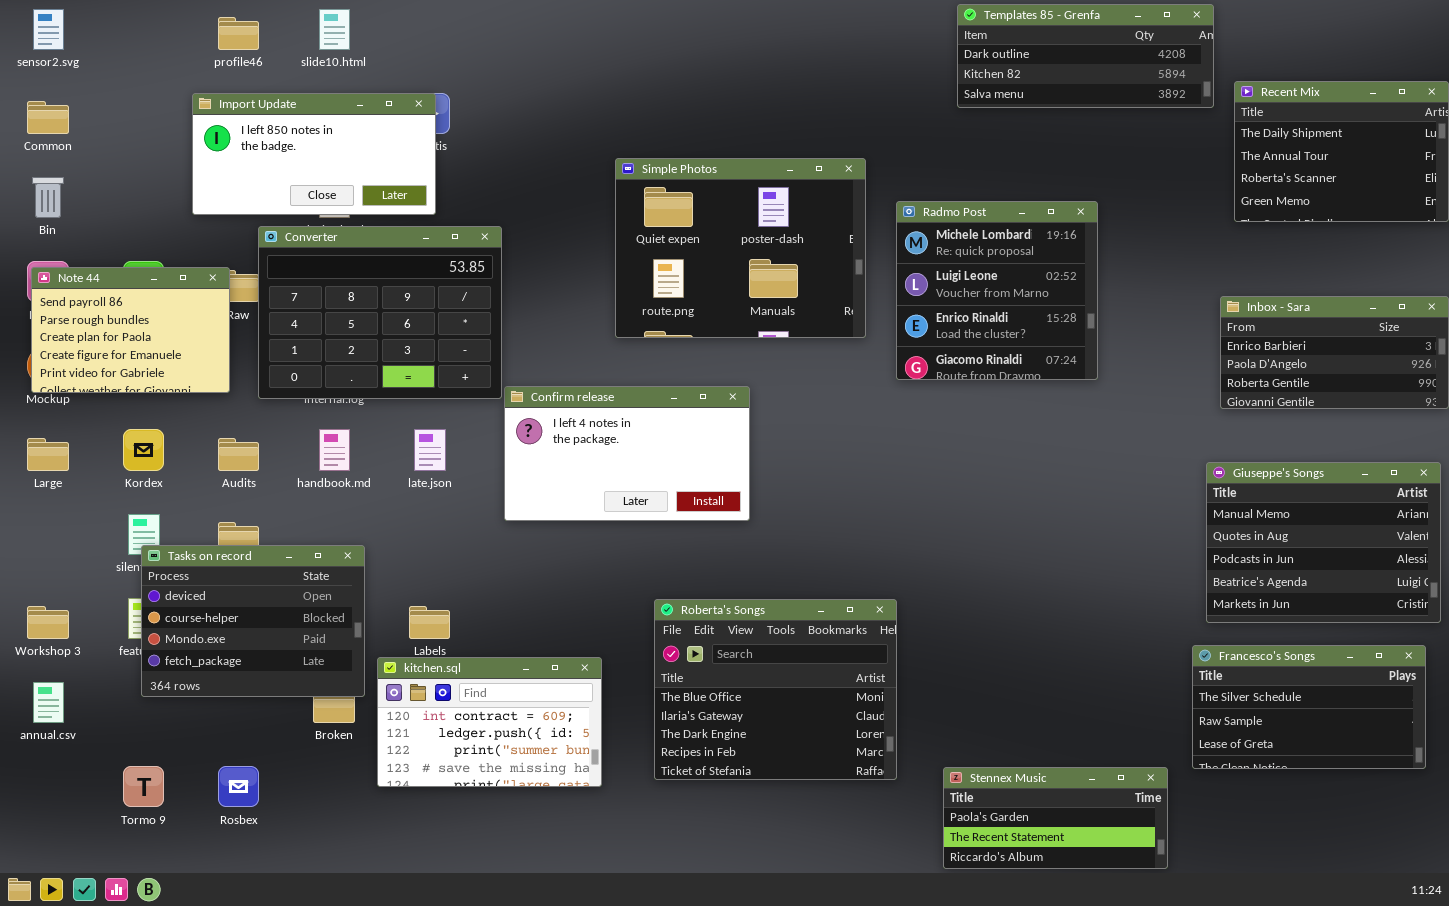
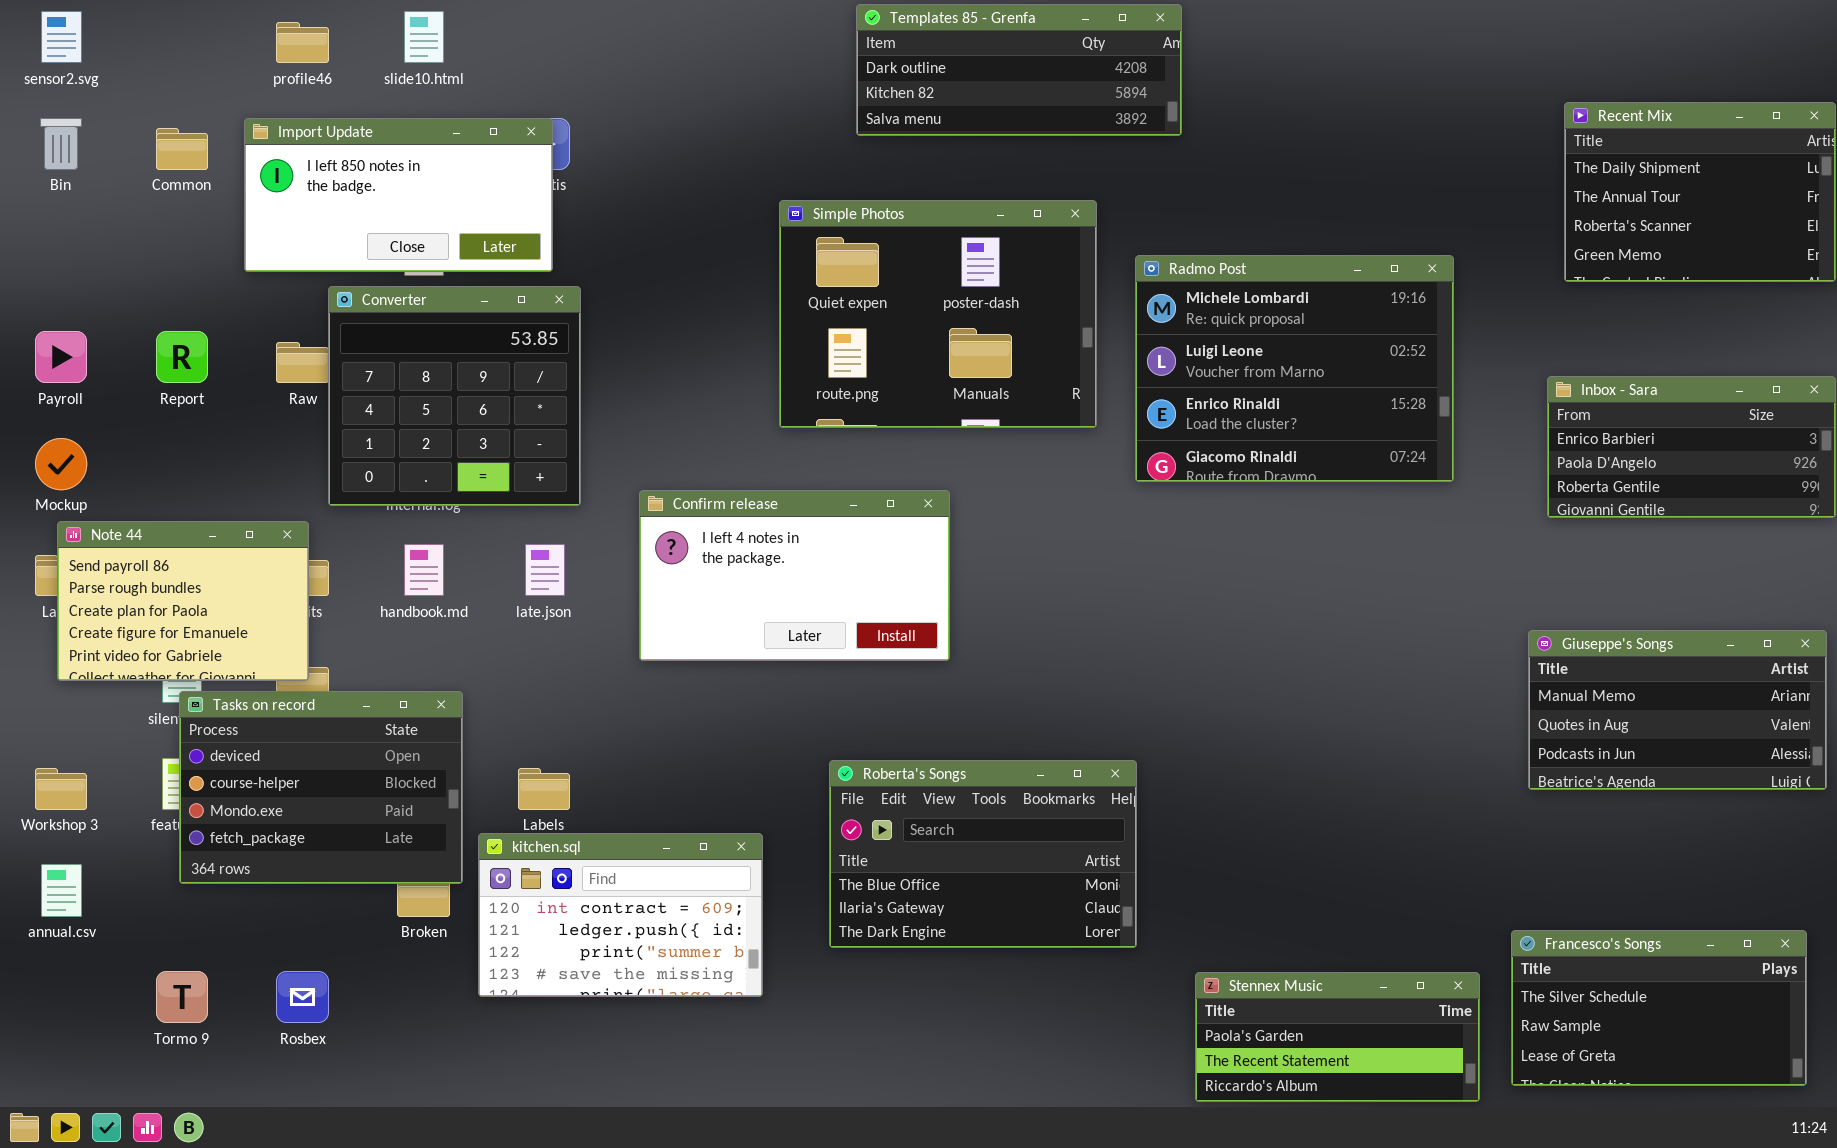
Templates 85 - Grenfa: [957,4,1214,108] -> [856,4,1182,136], moved
Common: [27,101,69,134] -> [156,128,208,170], moved
Bin: [32,177,64,218] -> [40,118,82,170], moved
Radmo Post: [896,201,1098,380] -> [1135,255,1454,482], resized
Converter: [258,226,502,399] -> [328,286,581,506], resized
Note 44: [31,267,230,393] -> [57,521,309,681], moved
Giuseppe's Songs: [1206,462,1441,623] -> [1528,630,1827,790], resized
Roberta's Songs: [654,599,897,780] -> [829,760,1137,948], resized
Francesco's Songs: [1192,645,1426,769] -> [1511,930,1807,1086], moved

